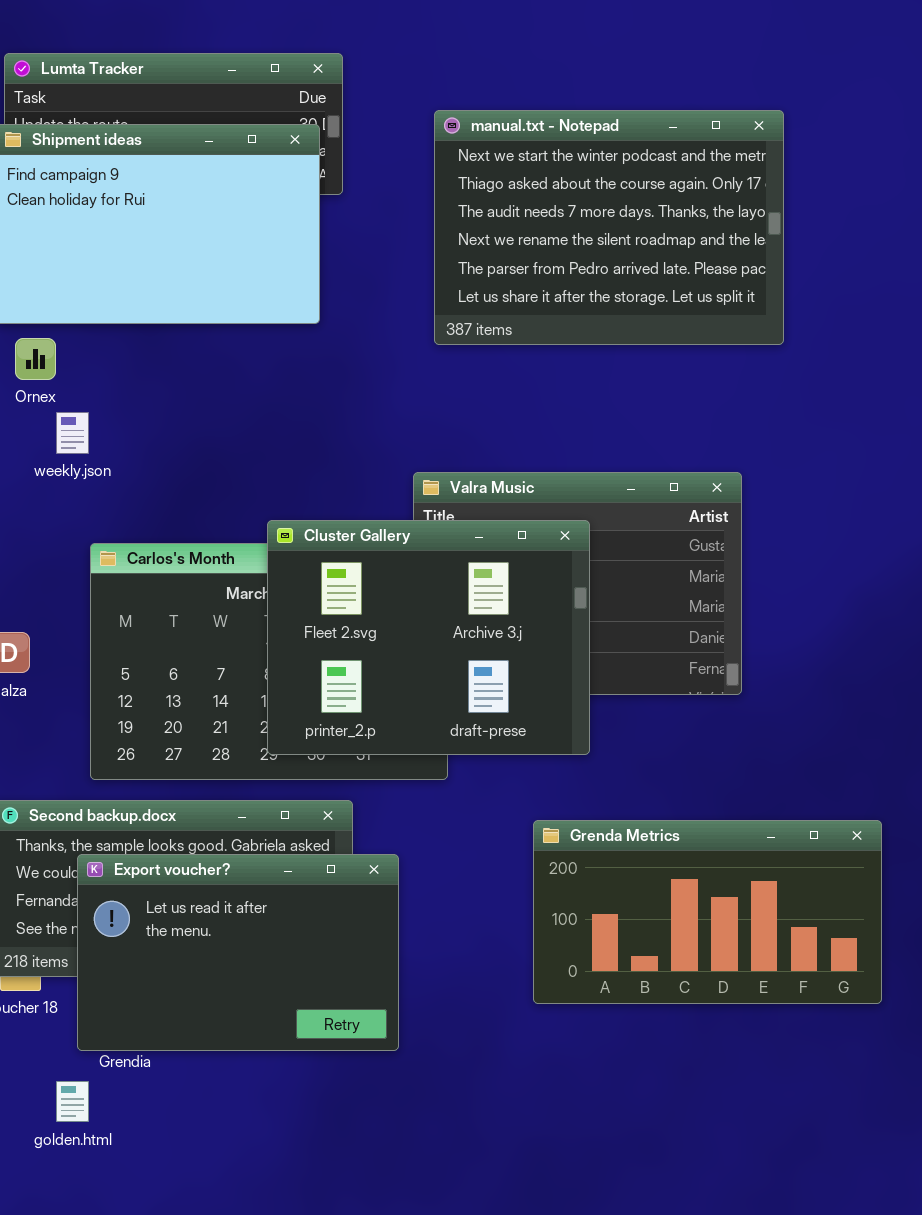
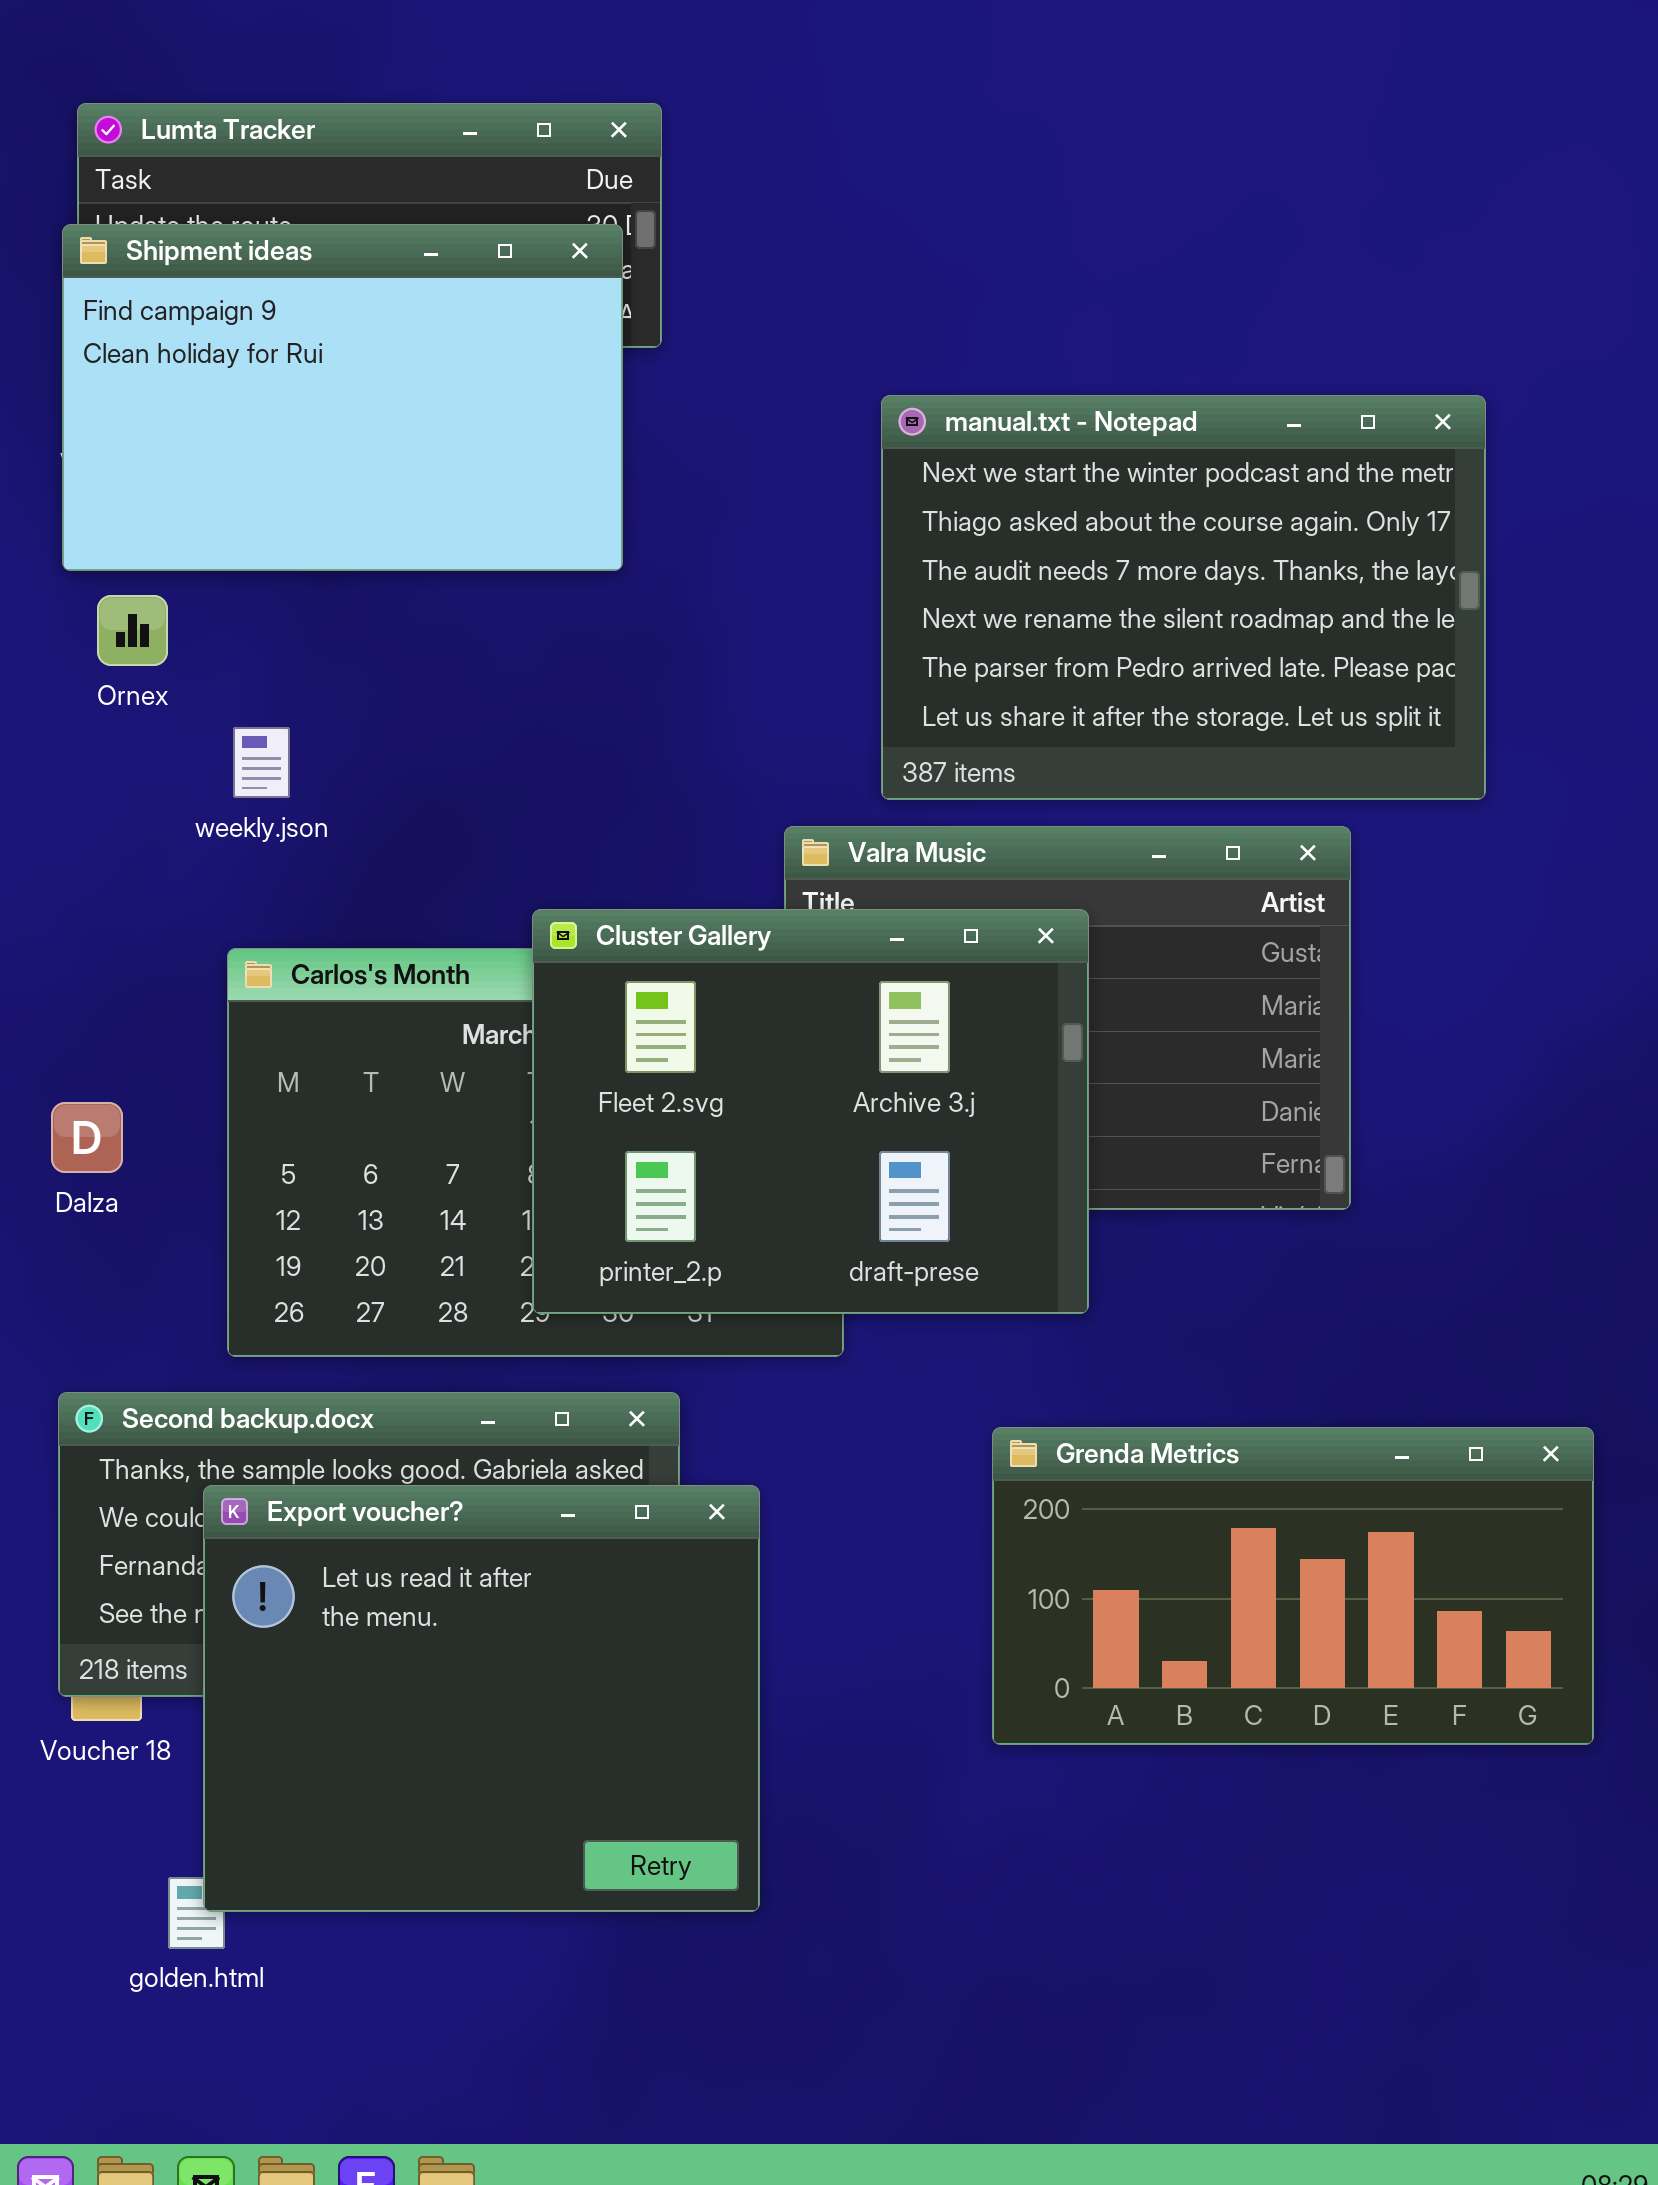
manual.txt - Notepad: [434,110,784,345] -> [881,395,1486,800], moved
weekly.json: [56,412,89,454] -> [233,727,290,798], moved
Export voucher?: [77,854,399,1051] -> [203,1485,760,1912], resized

